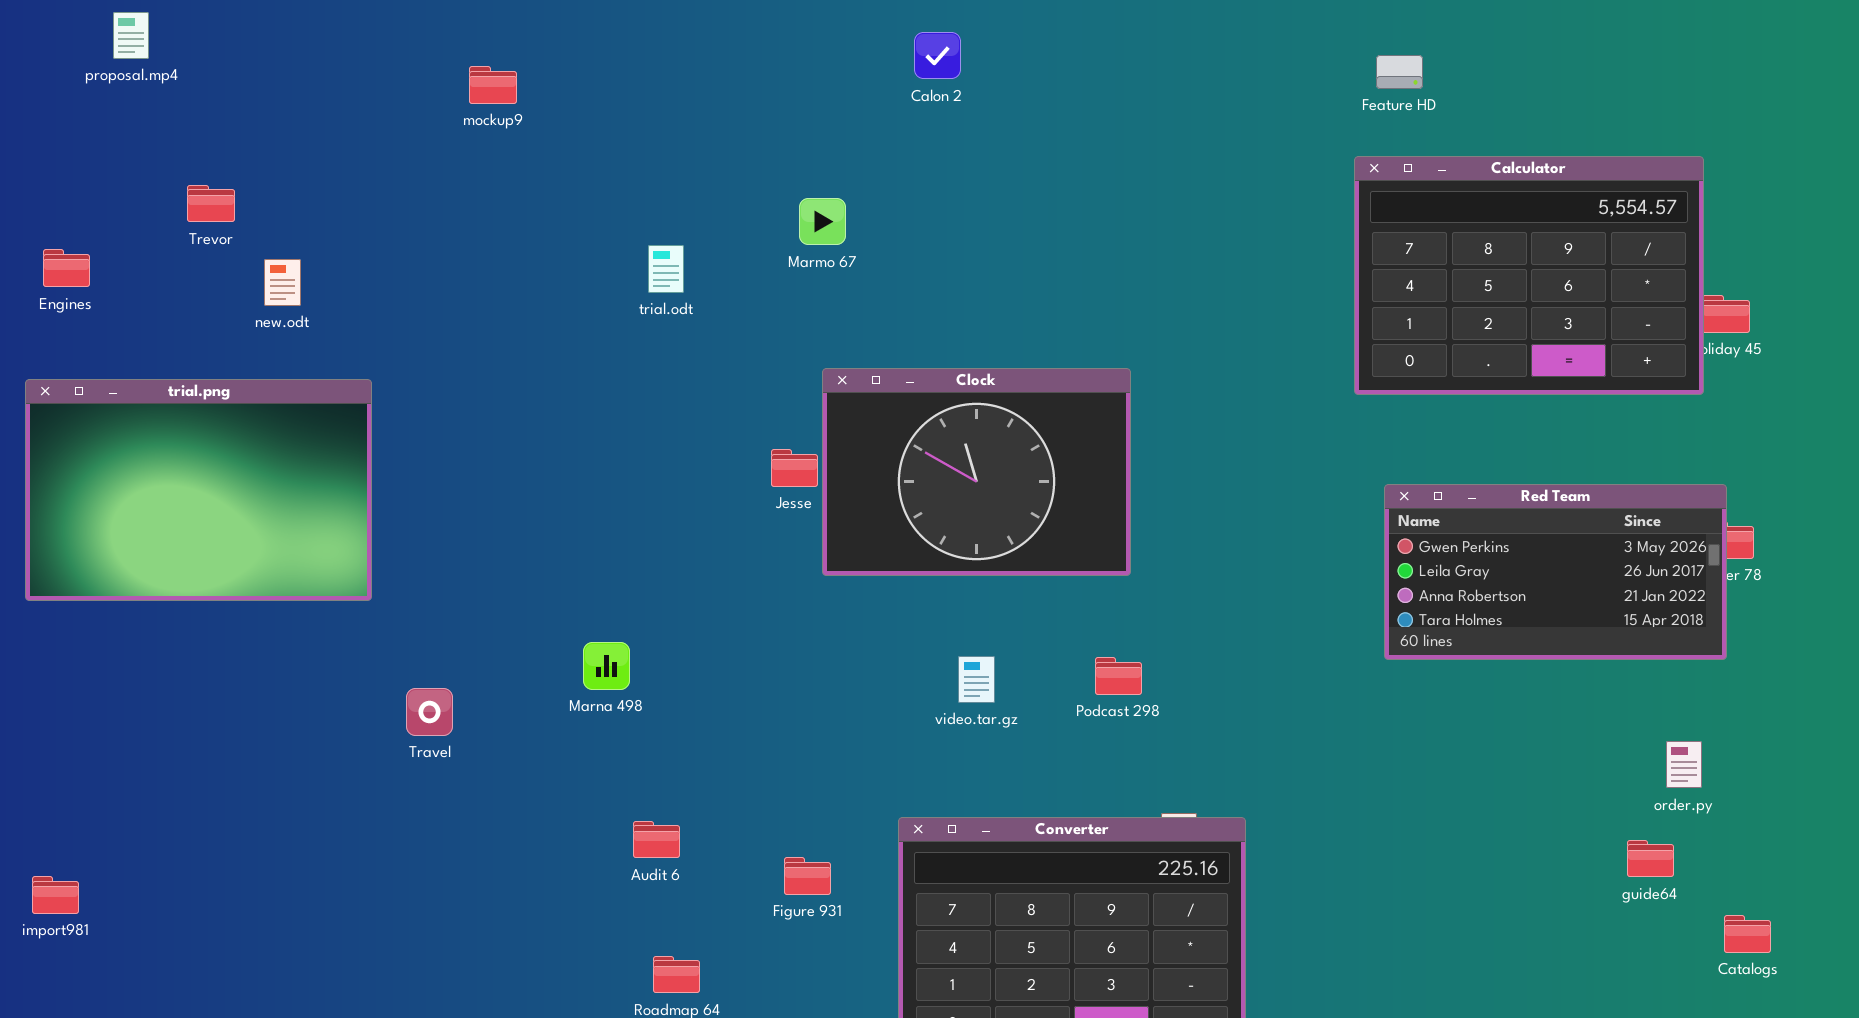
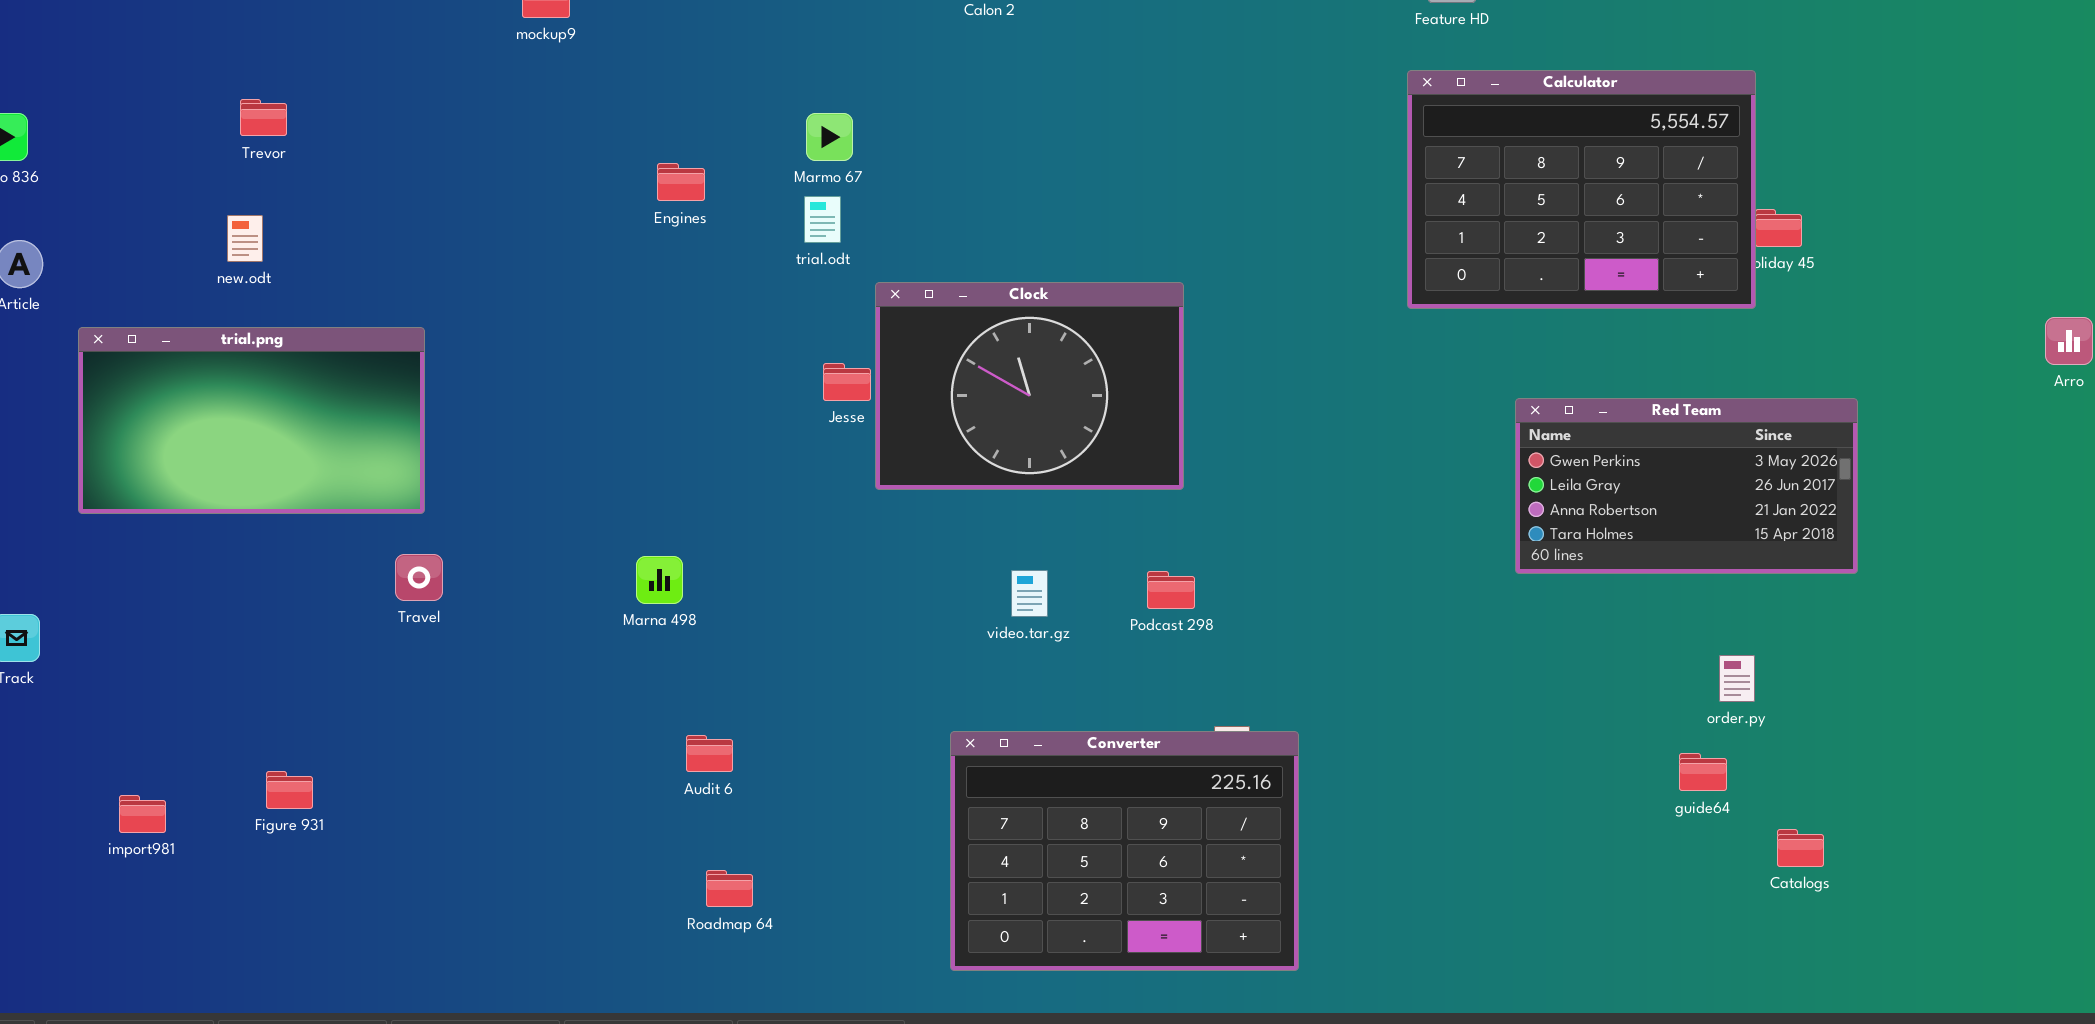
Marmo 67: [799,198,846,245] -> [806,113,853,161], moved
trial.odt: [648,245,684,293] -> [804,196,841,243], moved
Engines: [43,249,90,287] -> [657,163,705,201], moved
new.odt: [264,259,301,306] -> [227,215,263,262], moved
trial.png: [25,379,372,601] -> [78,327,425,514], resized
Red Team: [1384,484,1727,660] -> [1515,398,1858,574], moved
Travel: [406,688,453,736] -> [395,554,443,601], moved
Figure 931: [784,857,831,895] -> [266,771,313,809], moved
import981: [32,876,79,914] -> [119,795,166,833], moved

